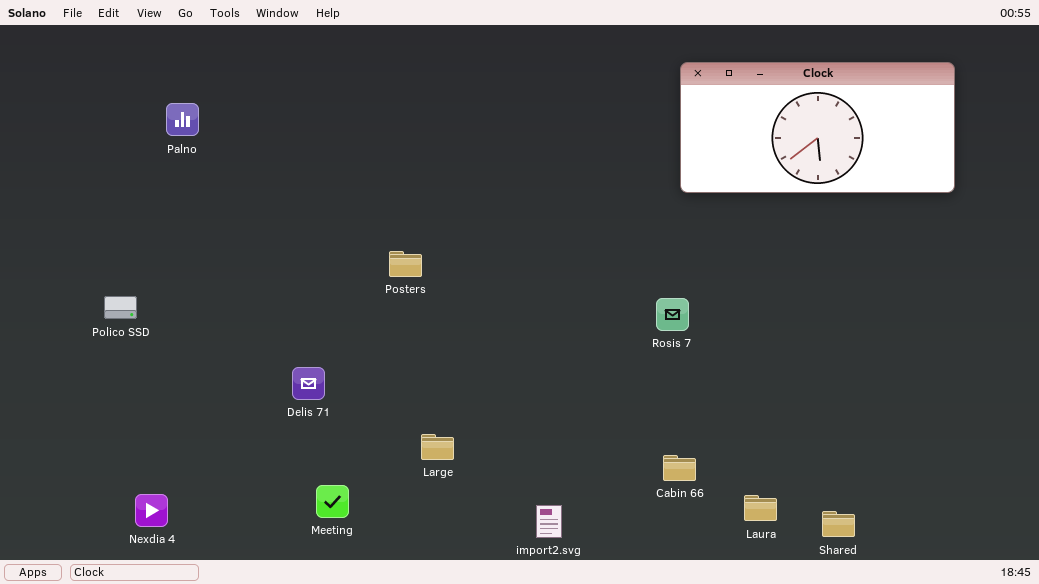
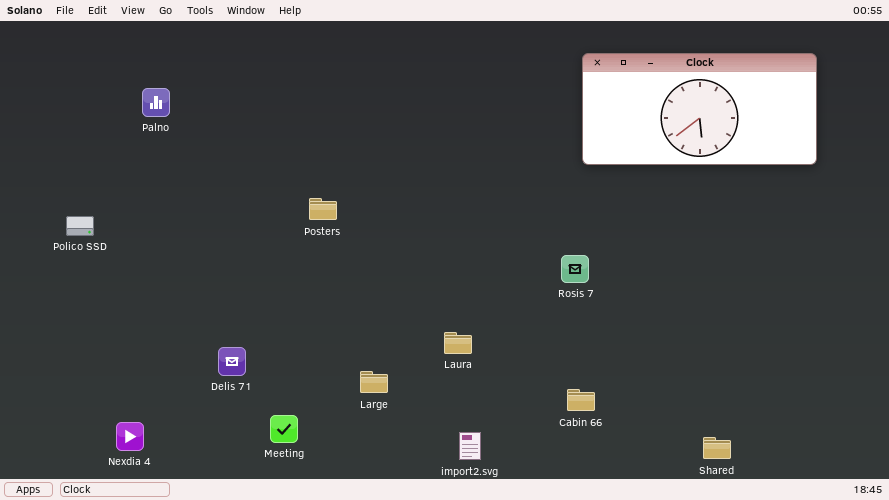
Posters: [389,251,422,277] -> [309,198,337,220], moved
Polico SSD: [104,296,137,319] -> [66,216,94,236], moved
Delis 71: [292,367,325,400] -> [218,347,246,376], moved
Laura: [744,495,777,521] -> [444,332,472,354], moved

